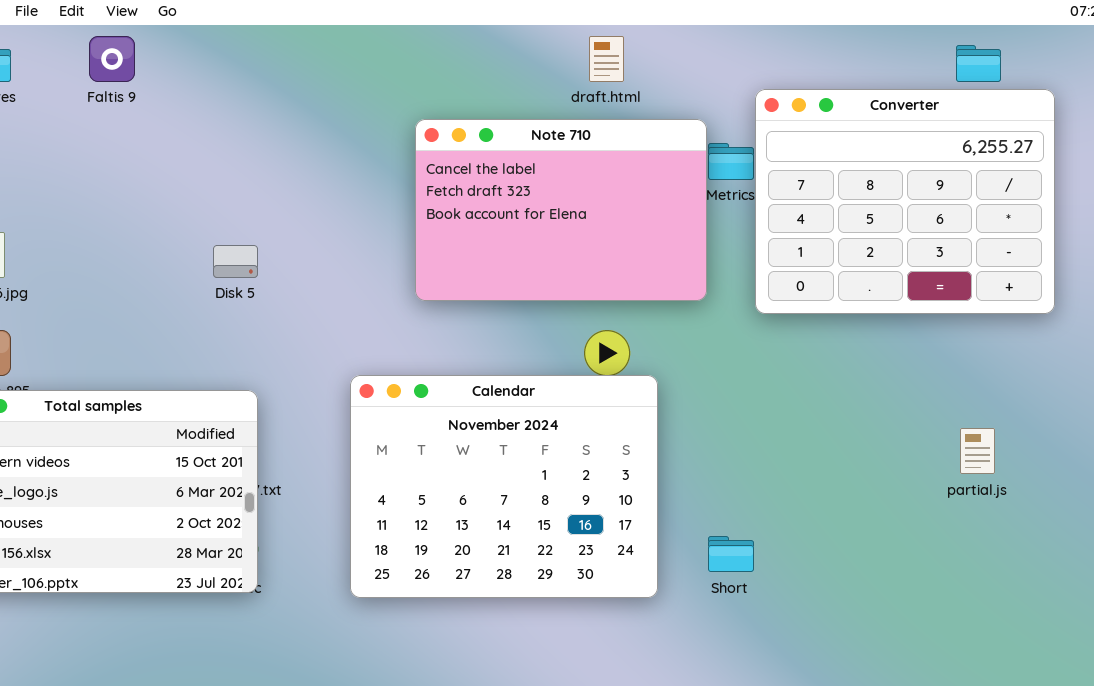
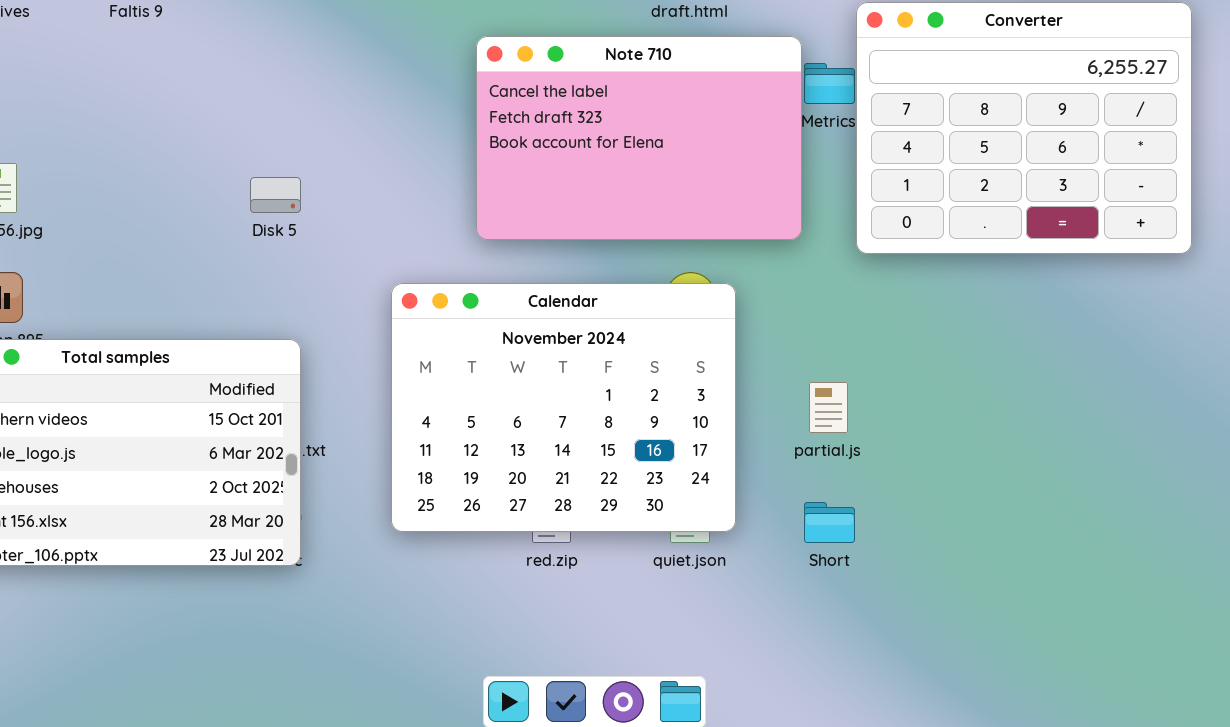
Calendar: [350,375,658,598] -> [391,283,736,532], moved
partial.js: [960,428,995,474] -> [809,382,848,433], moved

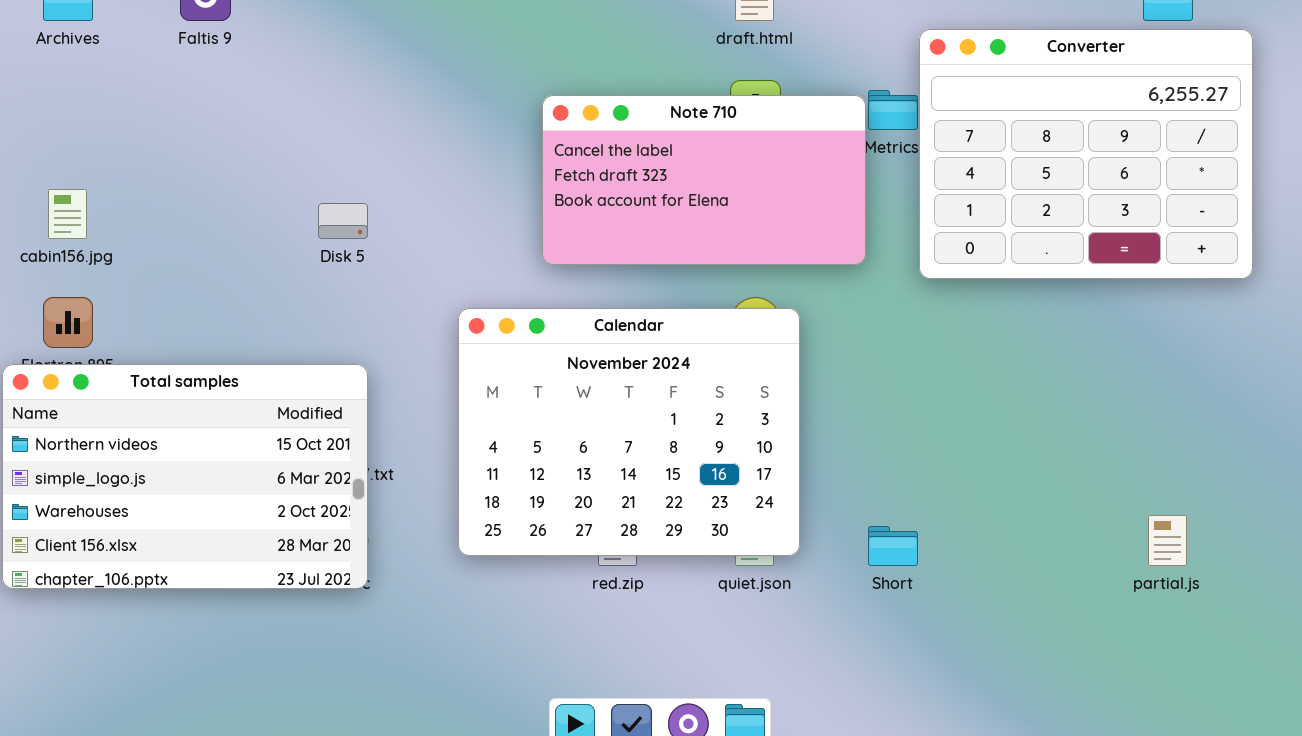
Note 710: [476,36,802,240] -> [542,95,866,265], resized
partial.js: [809,382,848,433] -> [1148,515,1187,566], moved

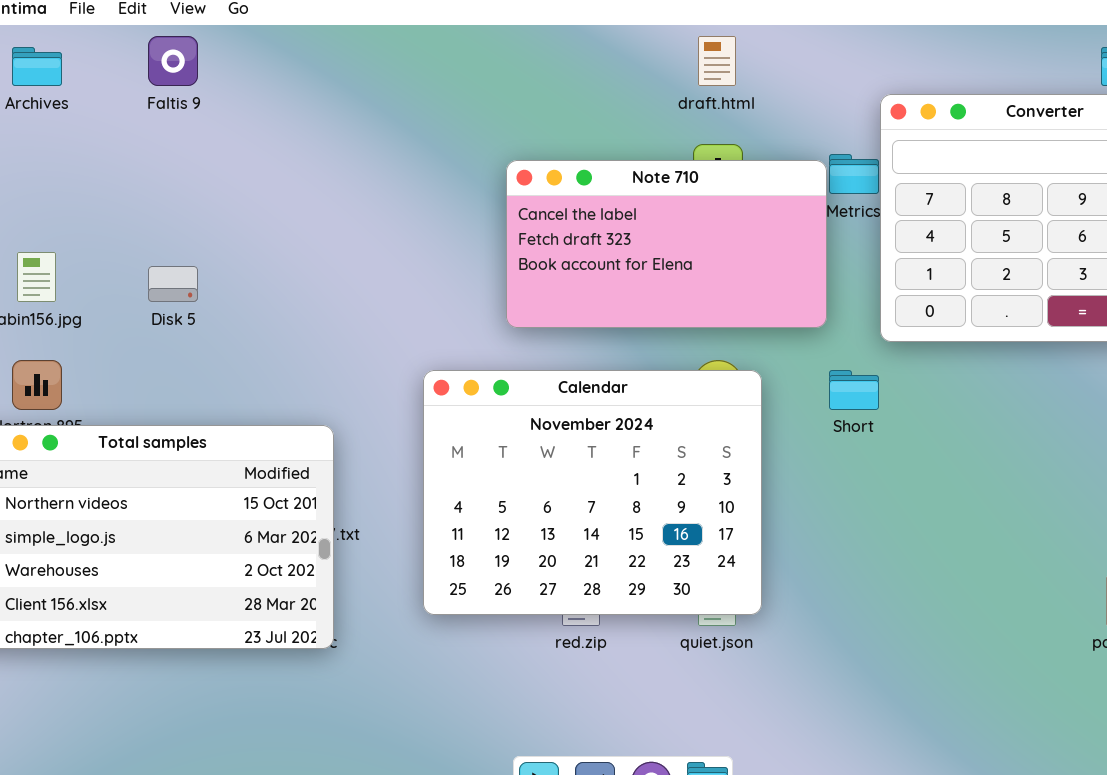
Disk 5: [318,203,368,239] -> [148,266,198,302], moved
Short: [868,526,918,566] -> [829,370,879,410], moved

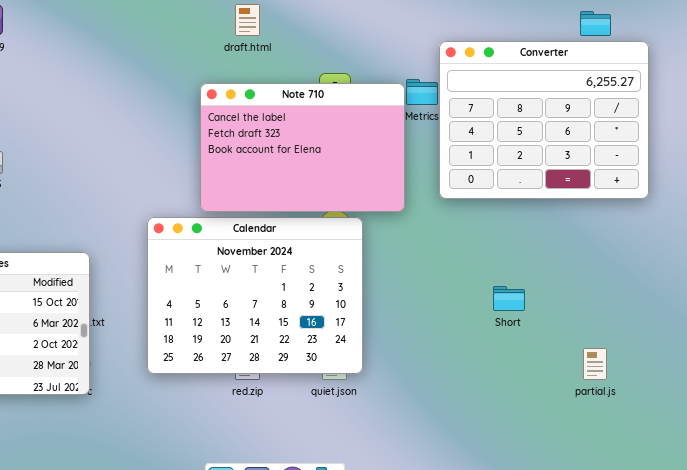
draft.html: [698,36,736,86] -> [235,4,260,36], moved
Note 710: [506,160,827,328] -> [200,83,405,212], resized
Short: [829,370,879,410] -> [493,286,525,311], moved

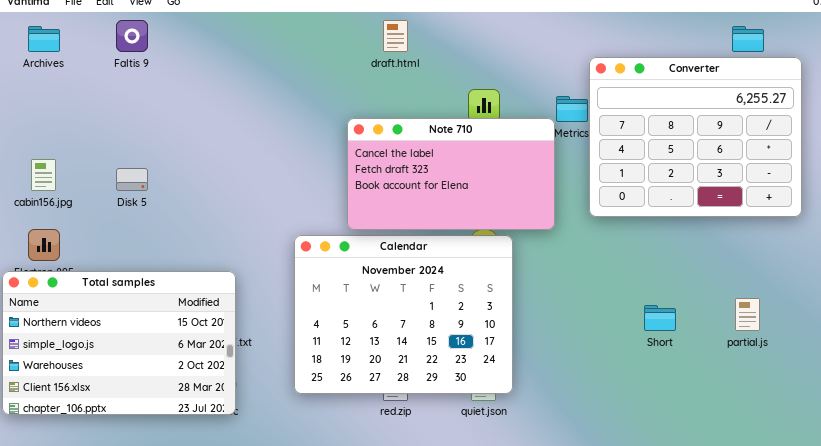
Note 710: [200,83,405,212] -> [347,118,555,230], resized
partial.js: [583,348,607,380] -> [735,298,760,331], moved

